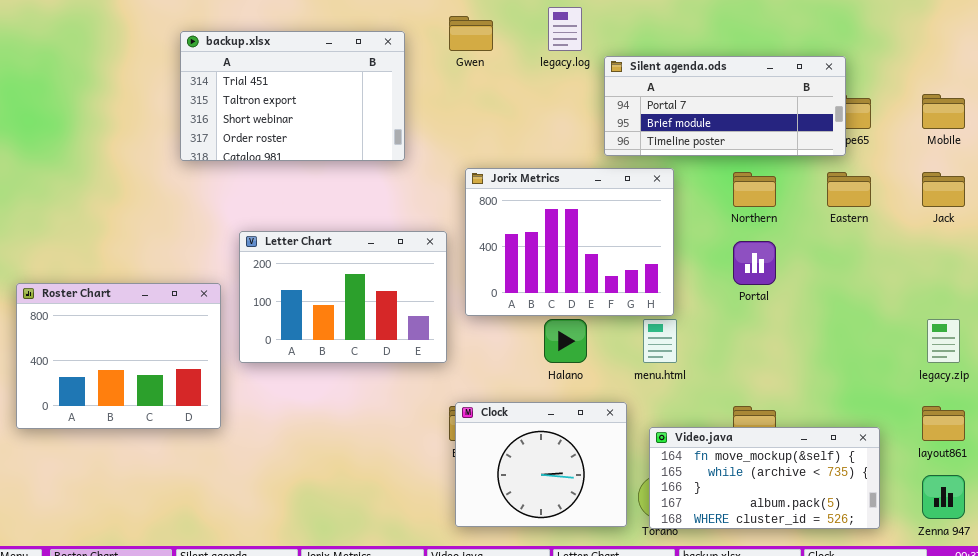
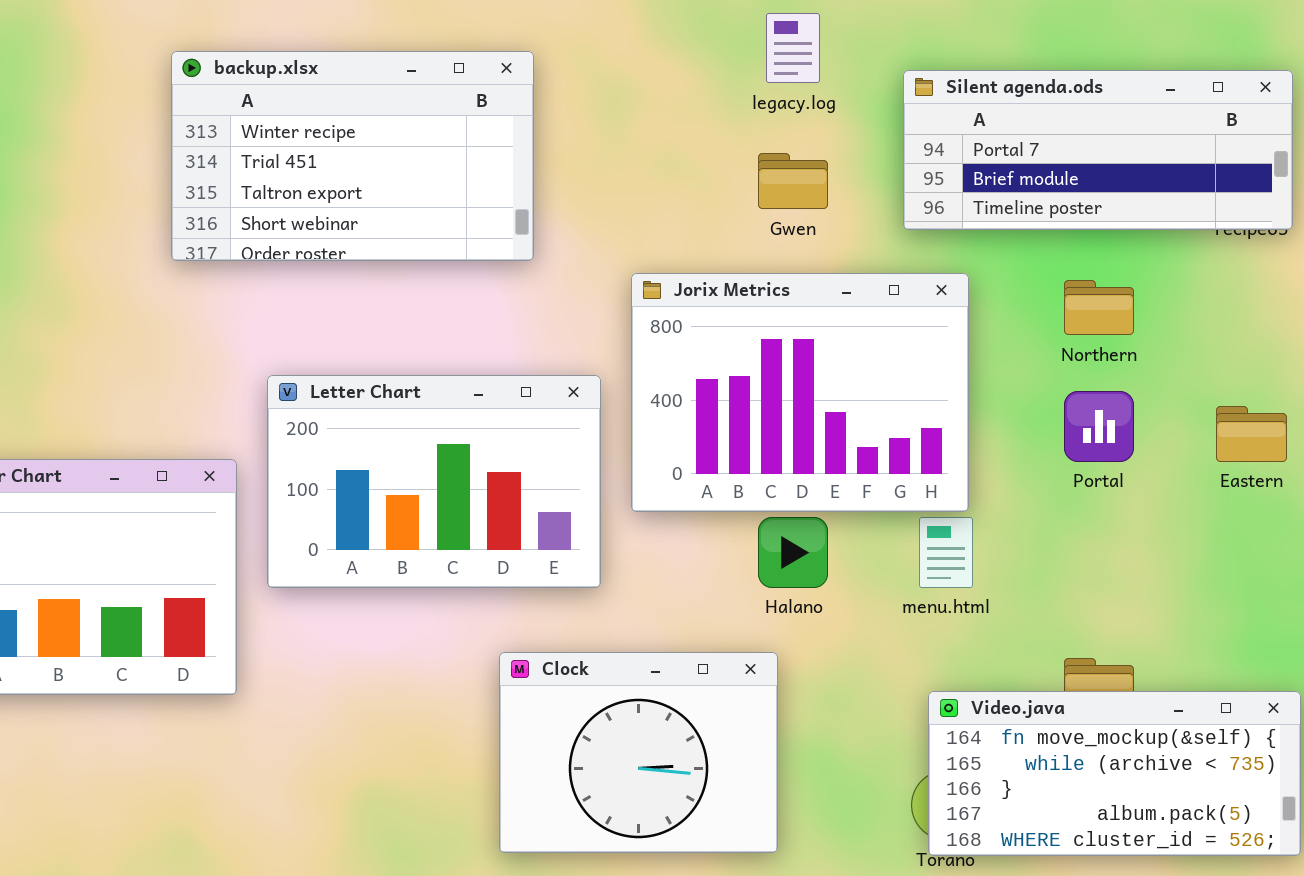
Gwen: [449,16,493,51] -> [758,153,828,209], moved
backup.xlsx: [180,31,405,161] -> [171,51,534,261], scrolled up 1 row
Silent agenda.ods: [604,56,846,156] -> [903,70,1293,230], moved
Eastern: [827,172,871,207] -> [1216,406,1287,462], moved
Clock: [455,402,627,527] -> [499,652,778,853], moved

